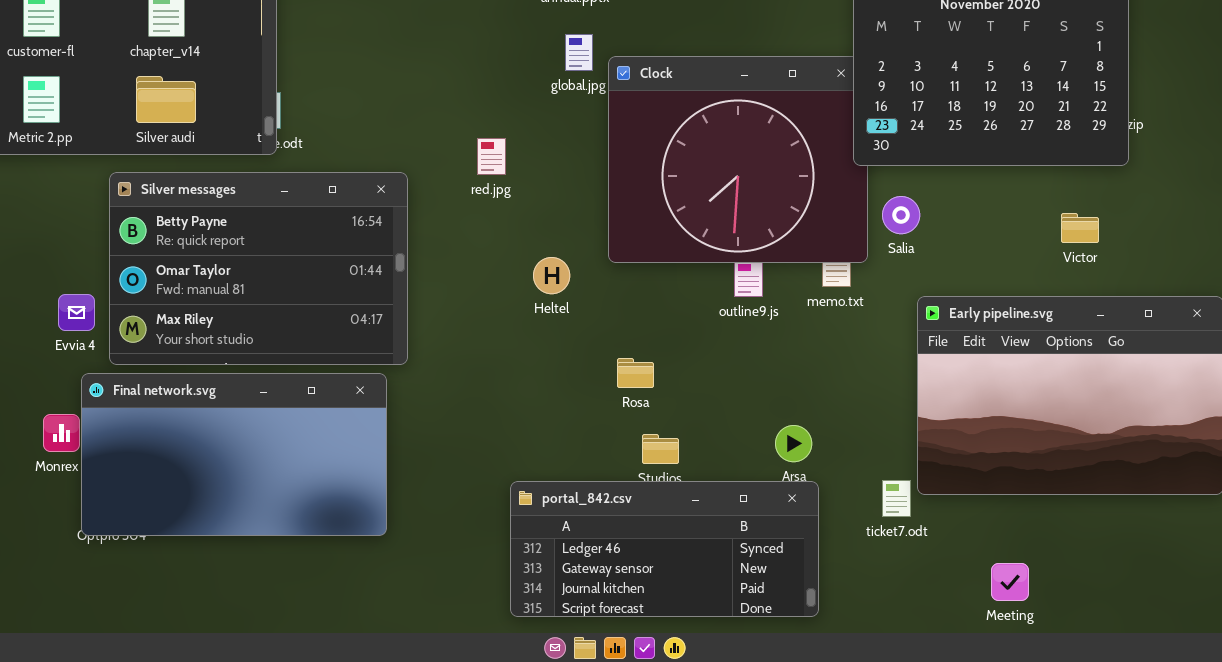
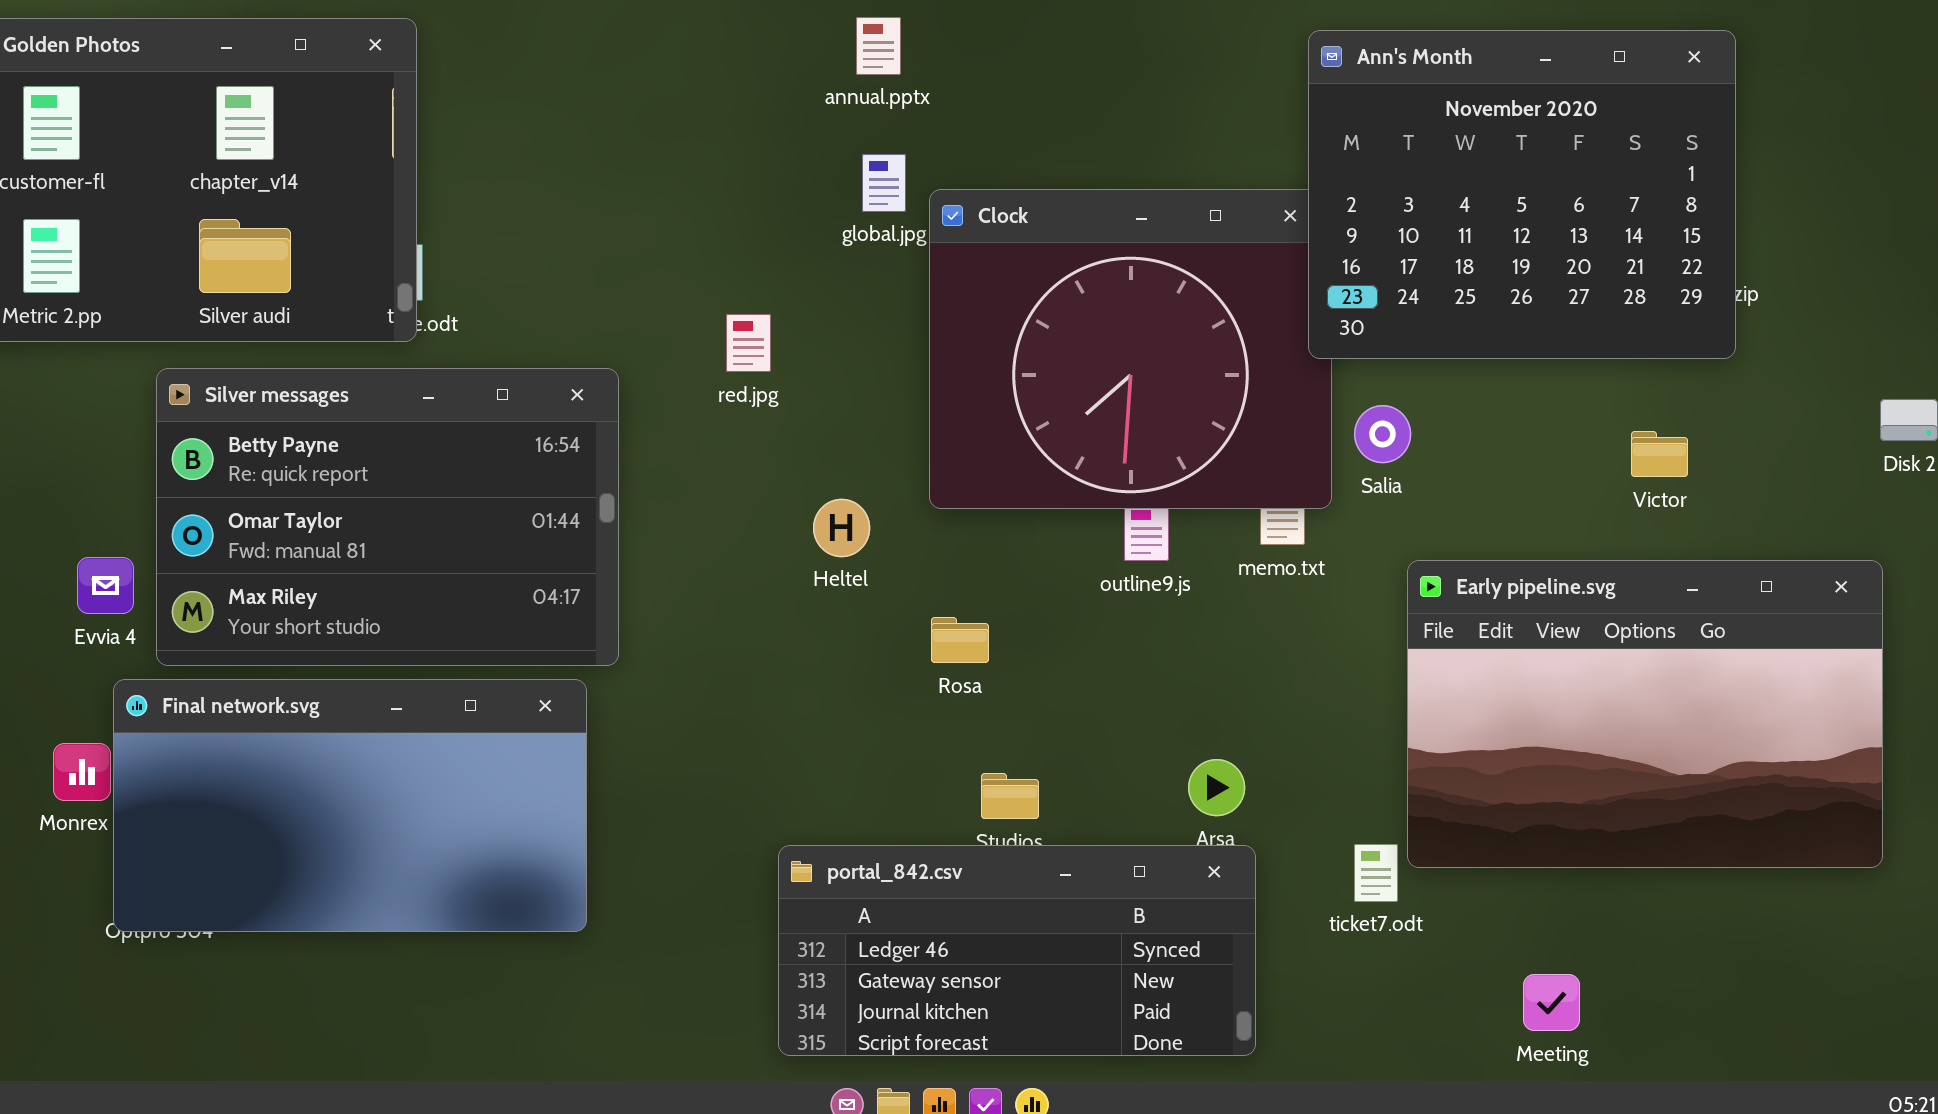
Rosa: [617,358,654,388] -> [931,617,989,663], moved

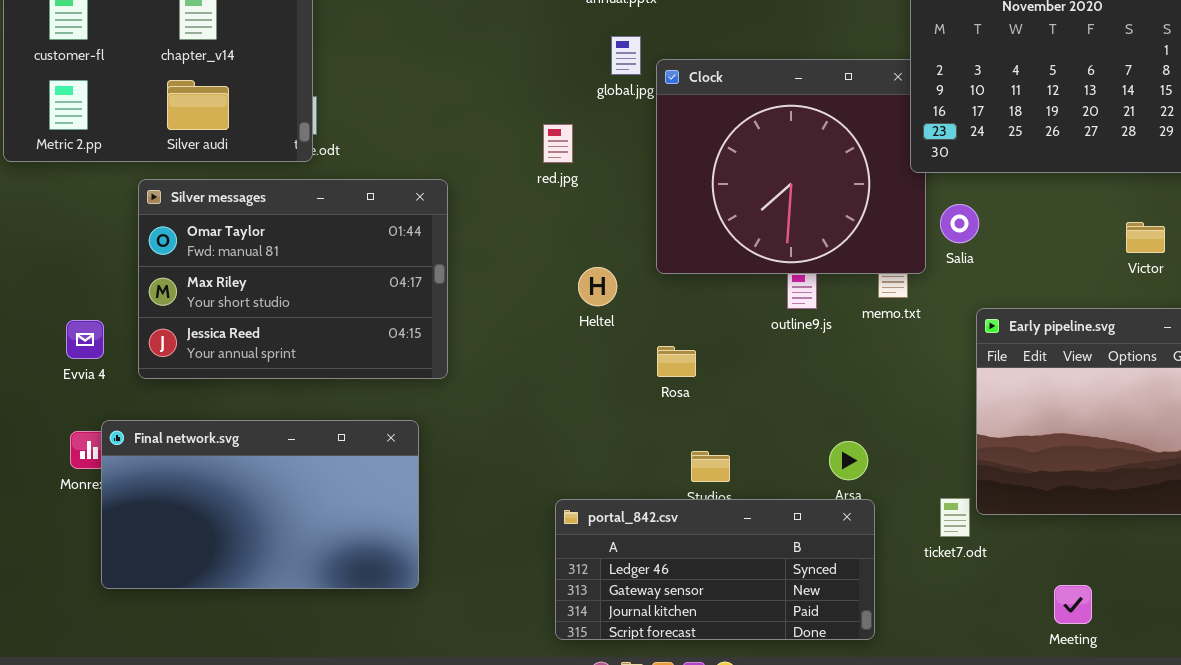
red.jpg: [726,314,771,372] -> [543,124,573,163], moved
Silver messages: [156,368,619,666] -> [138,179,448,379], scrolled down 1 row
Evvia 4: [77,557,134,614] -> [66,320,104,359], moved
Final network.svg: [113,679,587,932] -> [101,420,419,589], moved

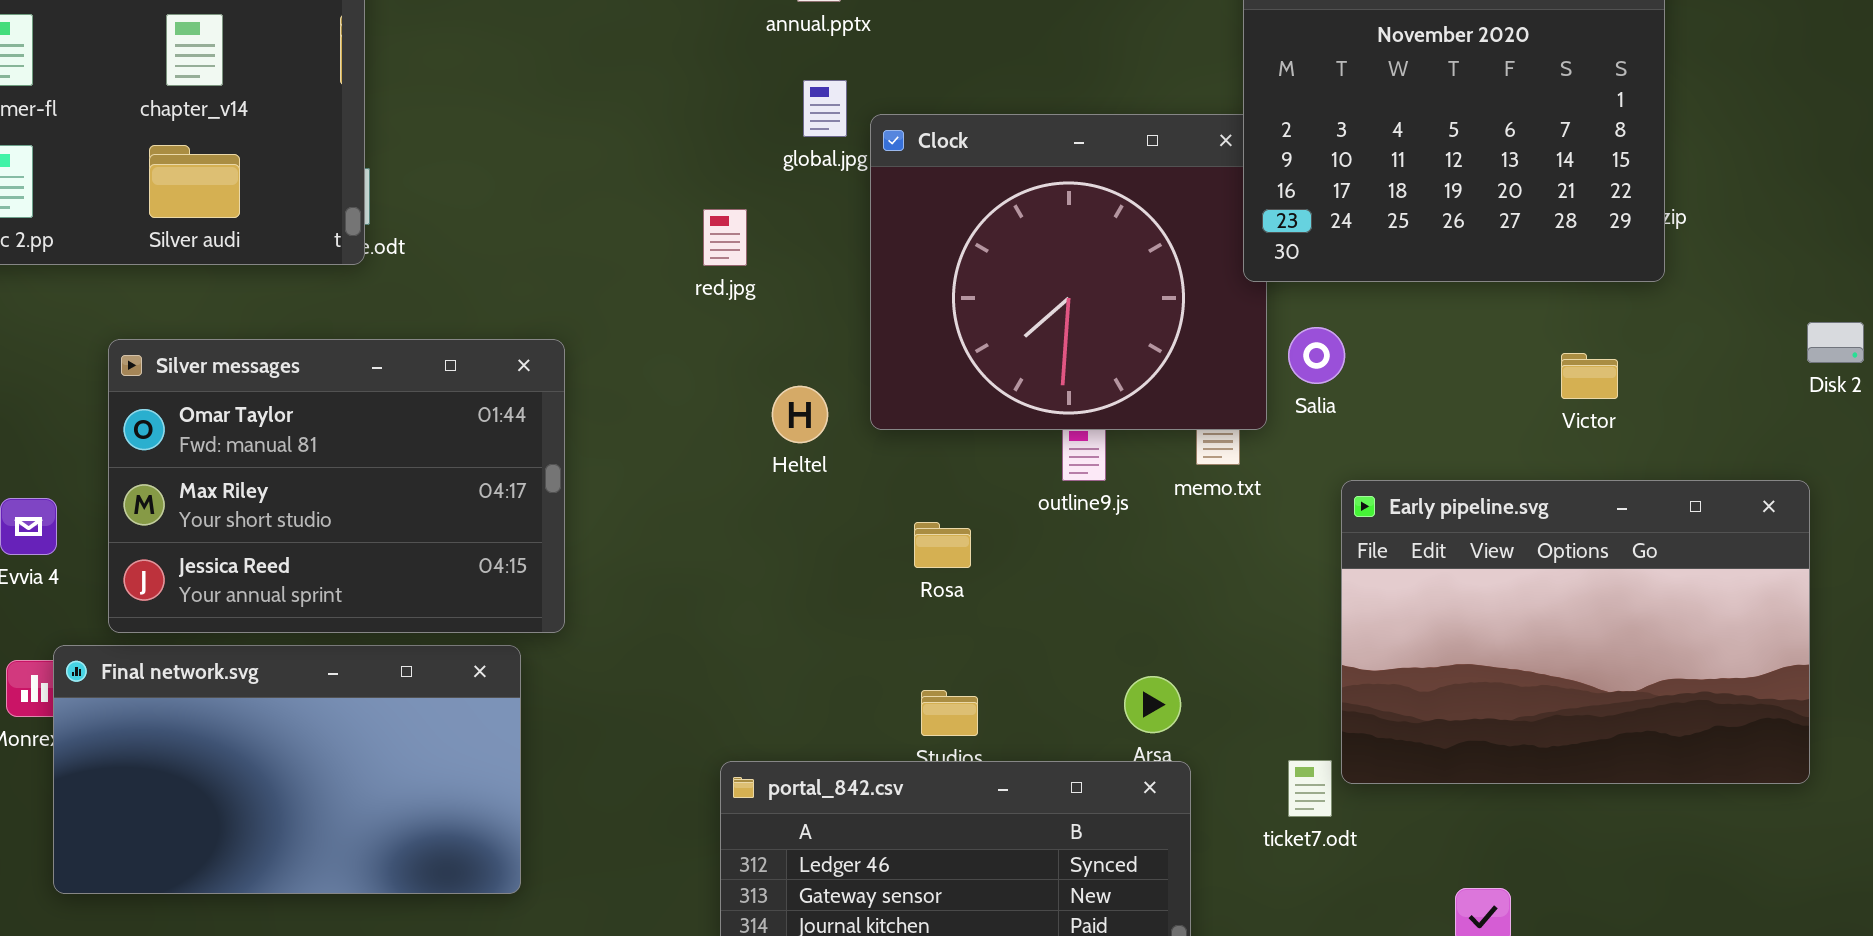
Silver messages: [138,179,448,379] -> [108,339,565,633], moved
Heltel: [578,267,617,306] -> [772,386,828,443], moved
Rosa: [657,346,696,377] -> [914,522,971,568], moved

